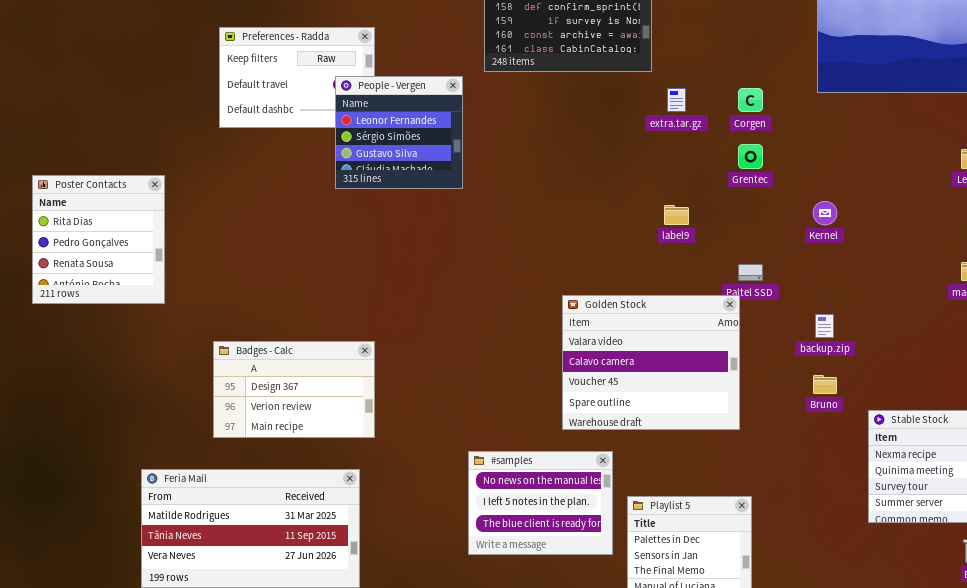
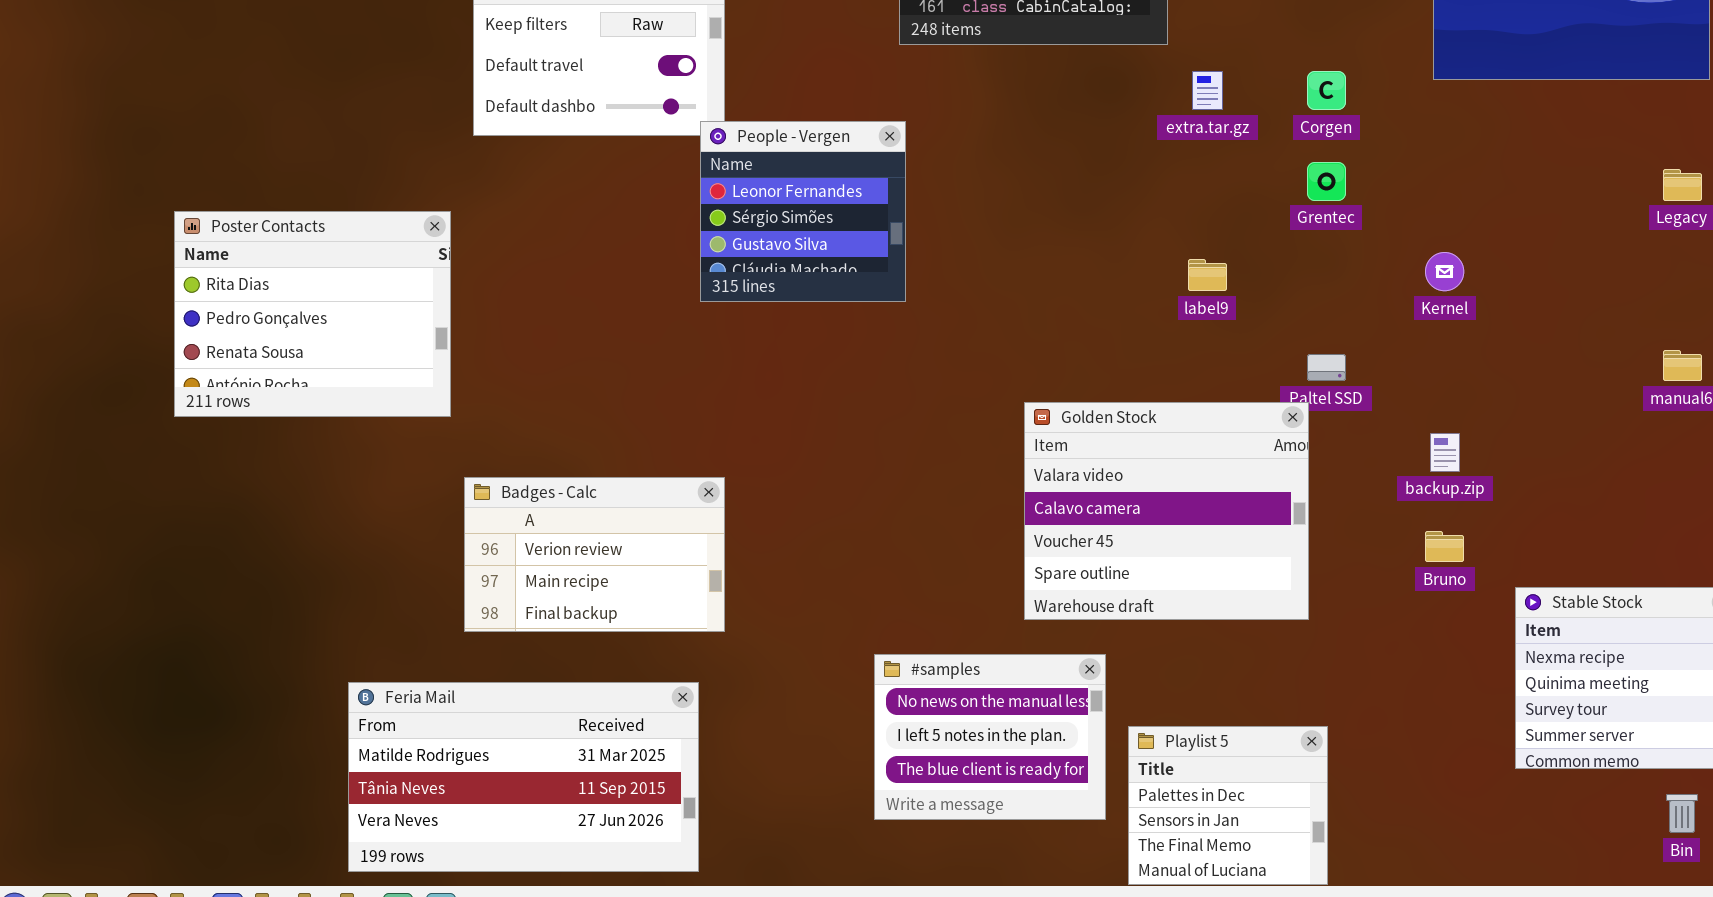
People - Vergen: [335,76,463,189] -> [700,121,906,302], moved
Poster Contacts: [32,175,165,304] -> [174,211,451,417], resized
Badges - Calc: [213,341,375,438] -> [464,477,725,632], scrolled down 1 row

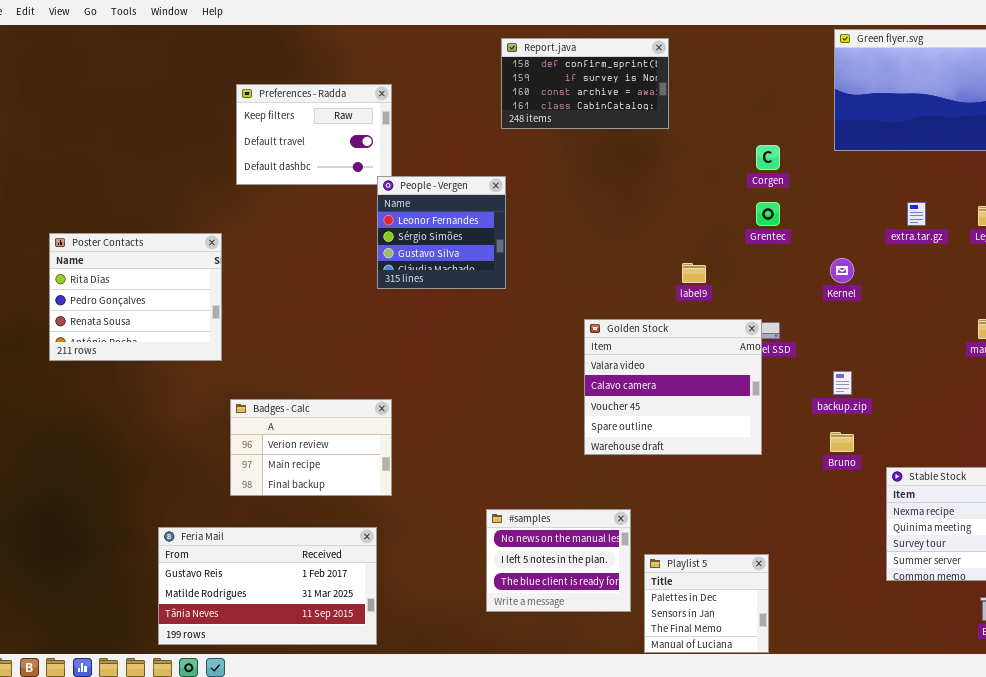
extra.tar.gz: [1192,71,1223,110] -> [907,202,926,226], moved
Golden Stock: [1024,402,1309,620] -> [584,319,762,455], moved
Feria Mail: [348,682,699,872] -> [158,527,377,645], scrolled up 1 row

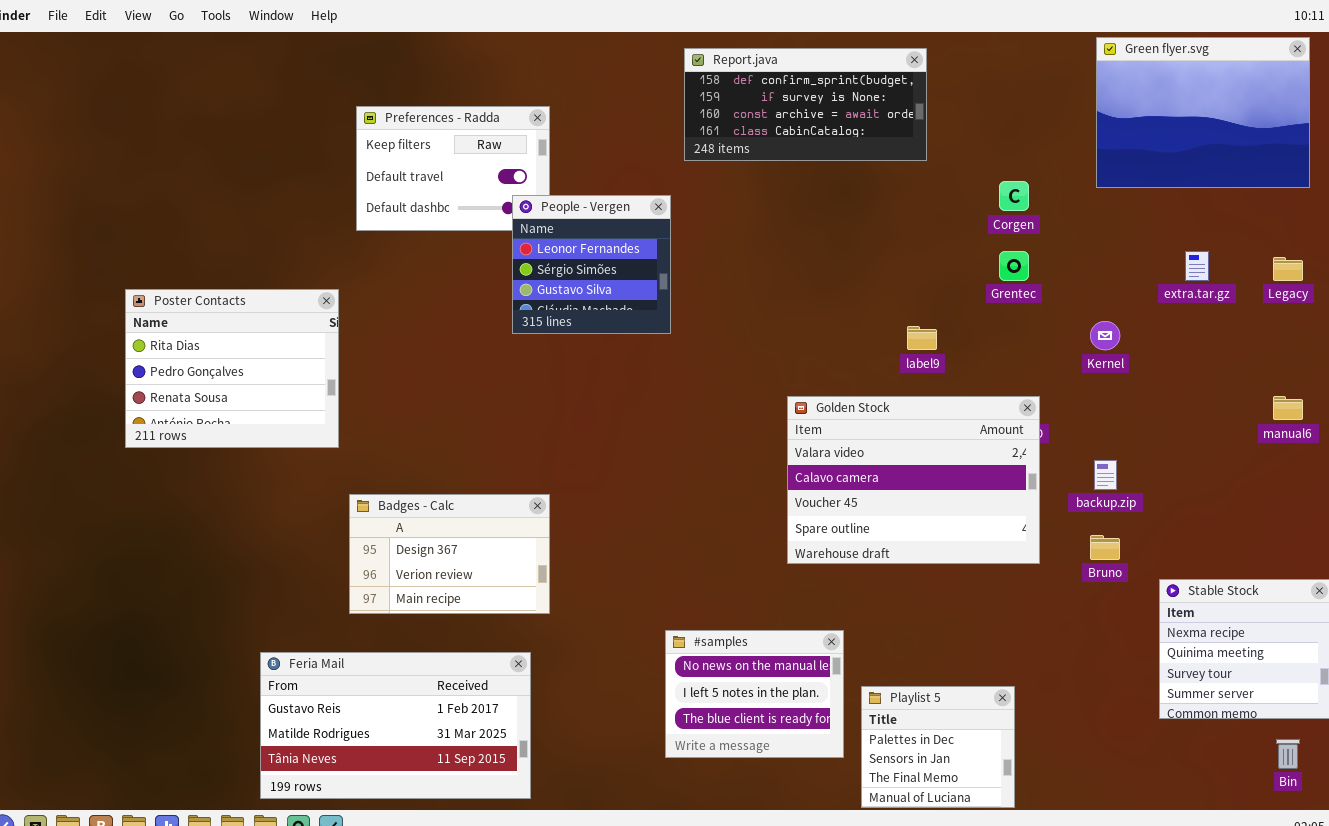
Report.java: [501,38,669,129] -> [684,48,927,161], resized
People - Vergen: [377,176,506,289] -> [512,195,671,334], moved
Golden Stock: [584,319,762,455] -> [787,396,1040,564], resized
Badges - Calc: [230,399,392,496] -> [349,494,550,614], scrolled up 1 row

